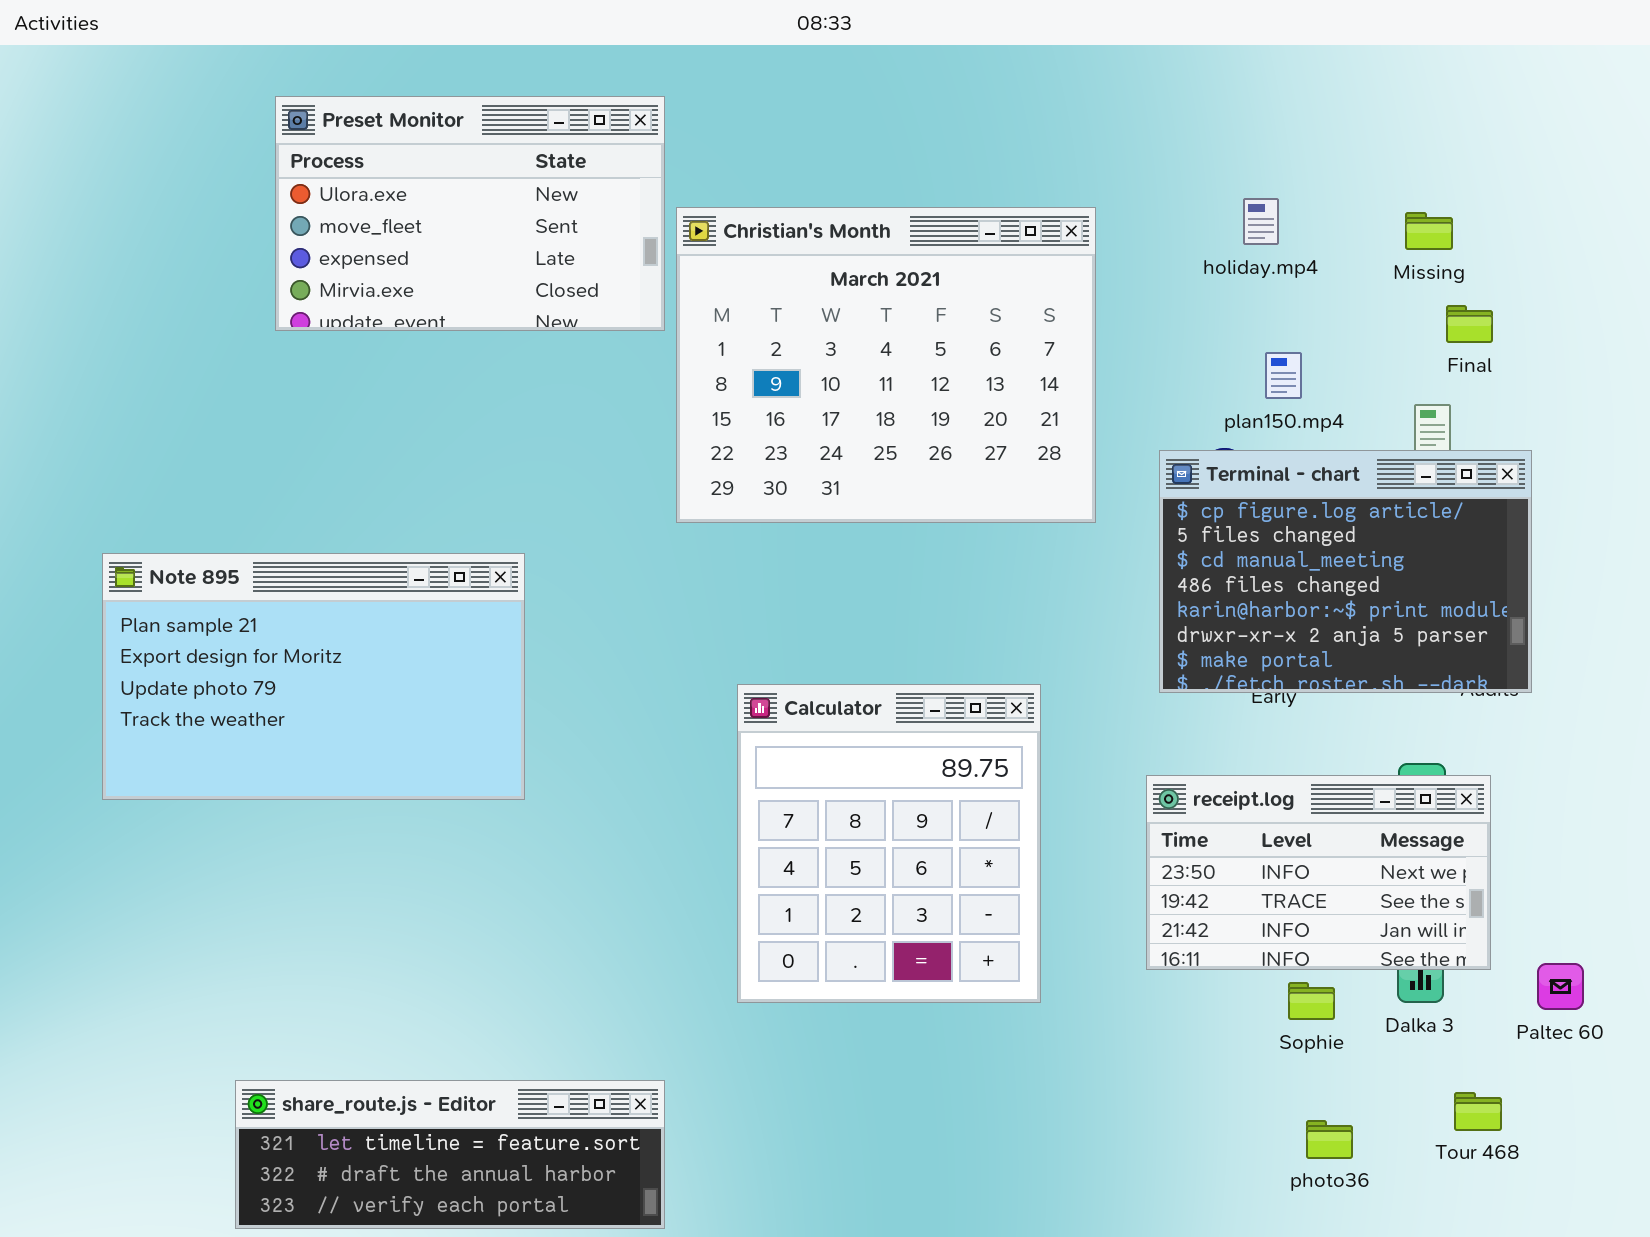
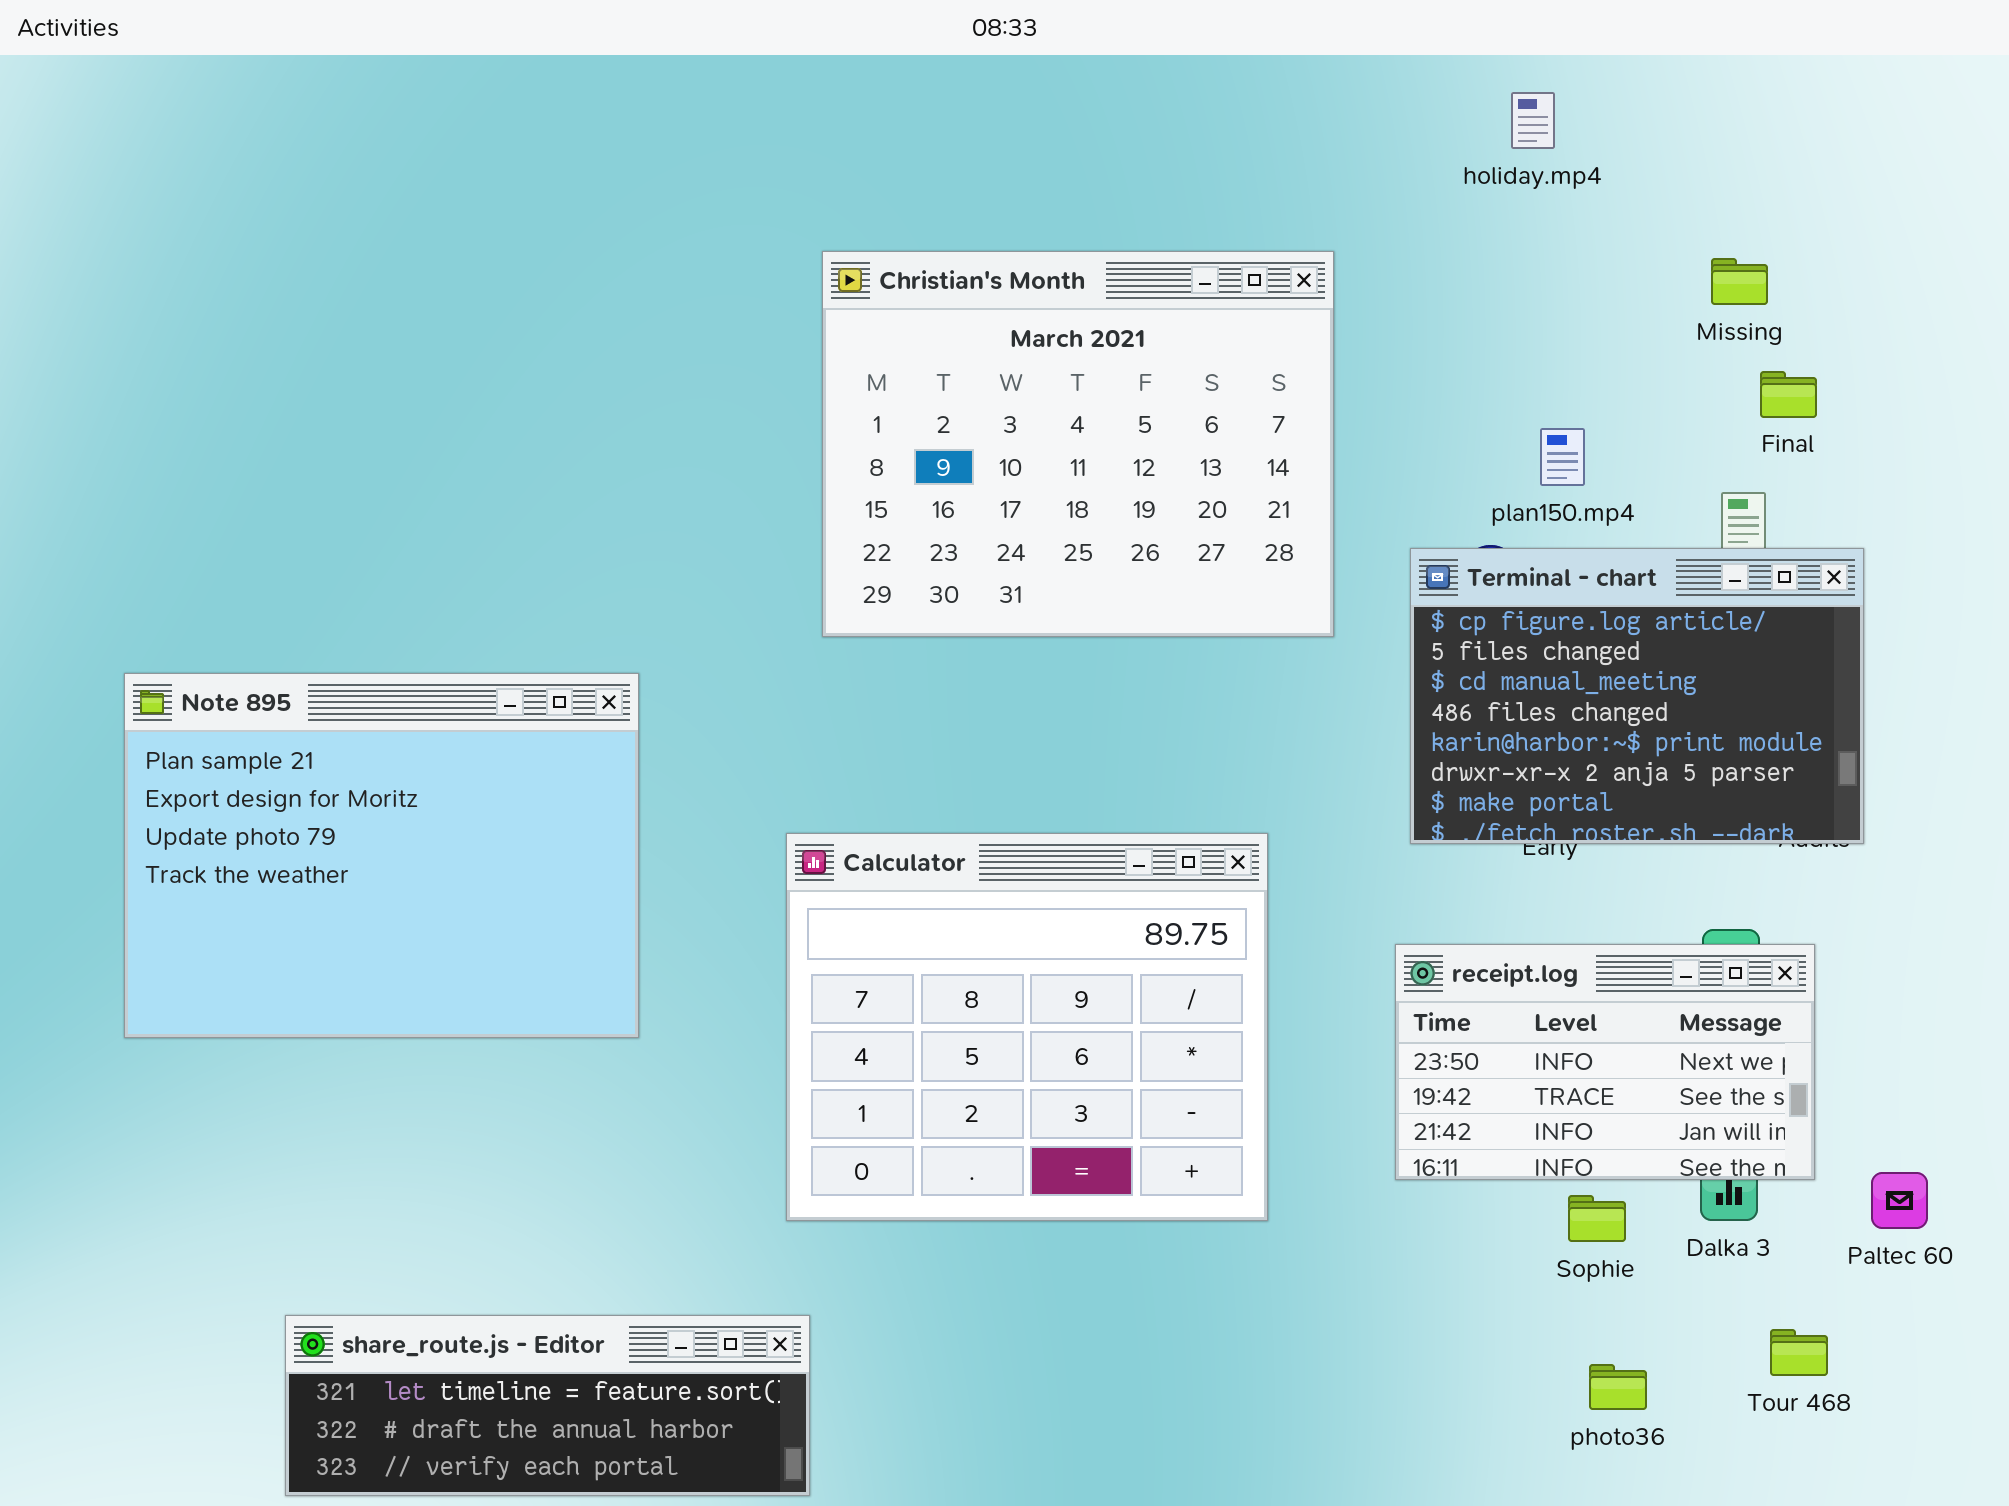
Preset Monitor: [275,96,665,331] -> none, closed
holiday.mp4: [1243,198,1279,245] -> [1511,92,1555,149], moved
Note 895: [102,553,525,800] -> [124,673,639,1038], resized
Calculator: [737,684,1041,1003] -> [786,833,1268,1221], resized

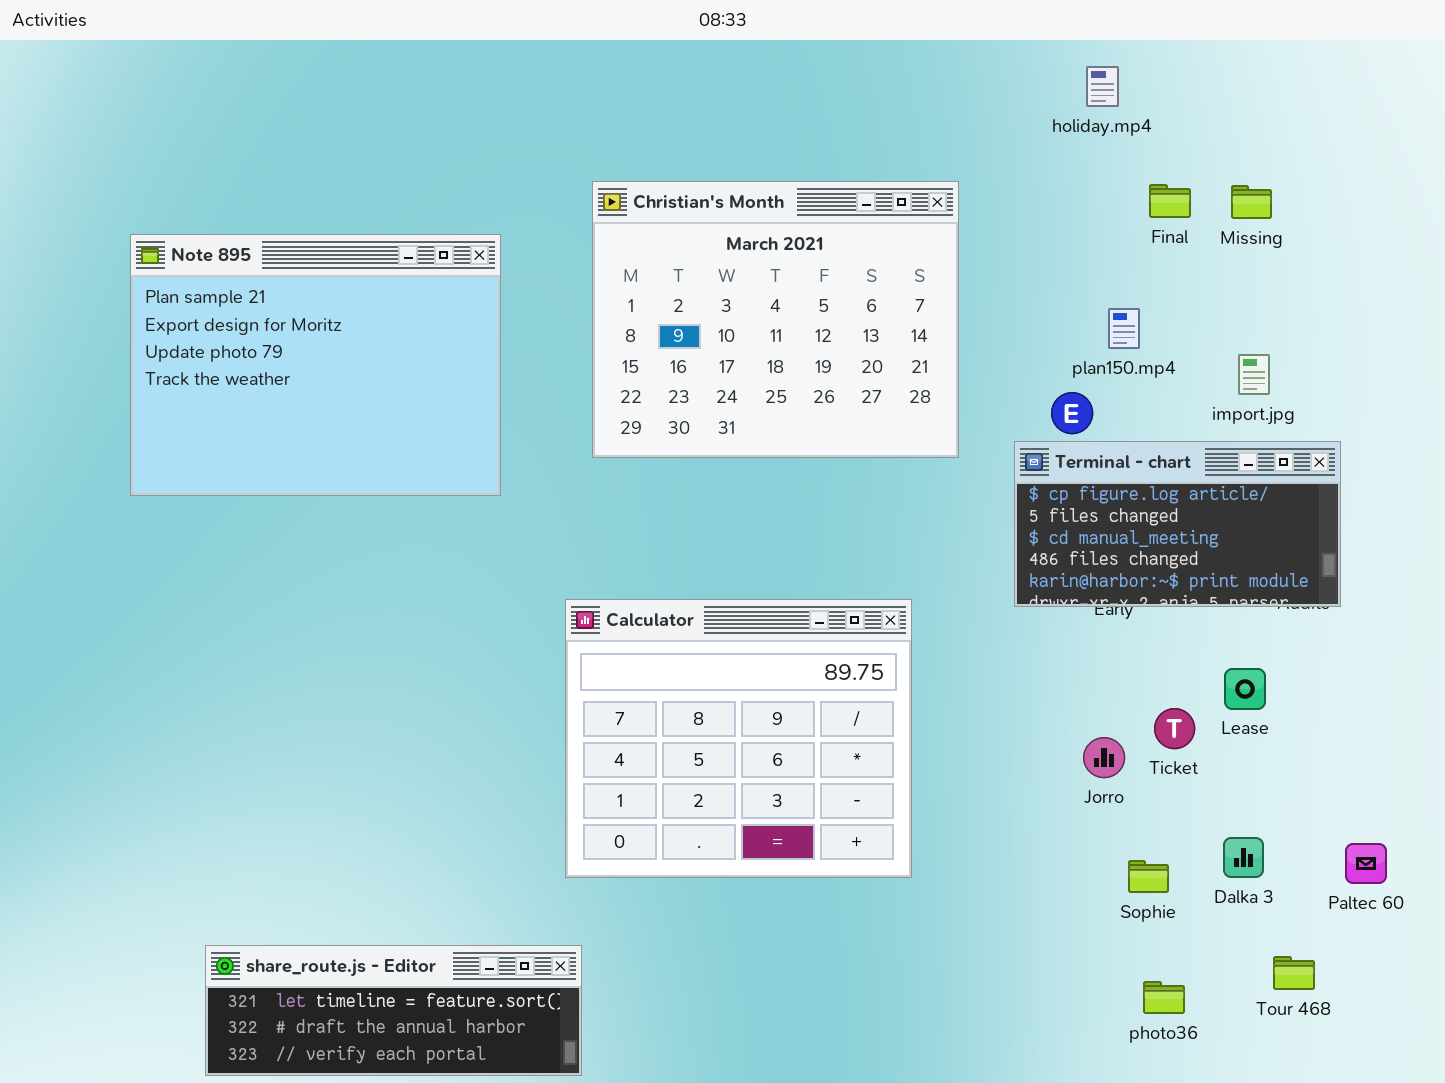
Final: [1760,371,1817,418] -> [1149,184,1191,218], moved
Terminal - chart: [1410,548,1864,844] -> [1014,441,1341,607], resized
Note 895: [124,673,639,1038] -> [130,234,501,496], moved
receipt.log: [1395,944,1815,1180] -> none, closed

